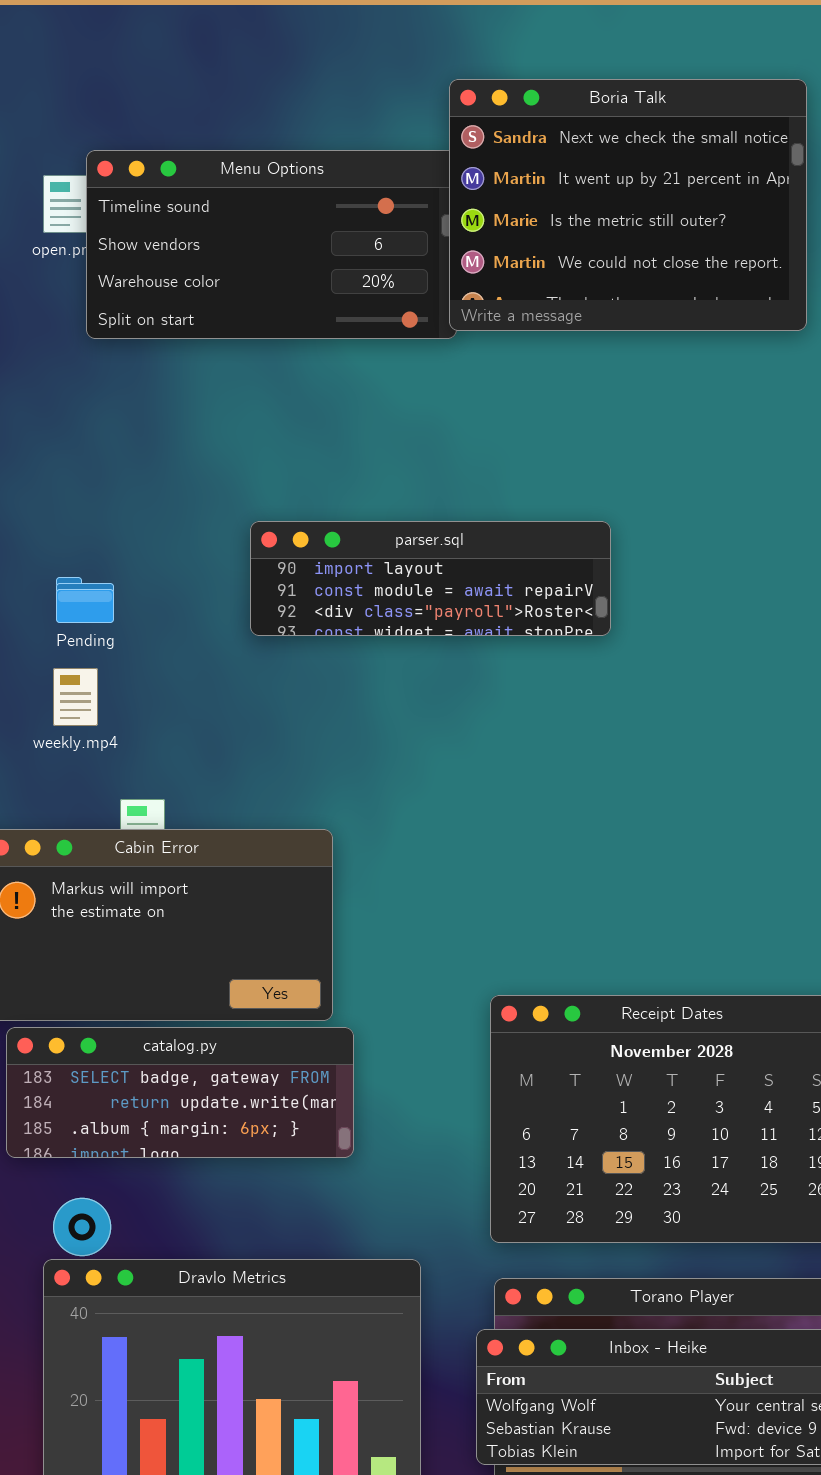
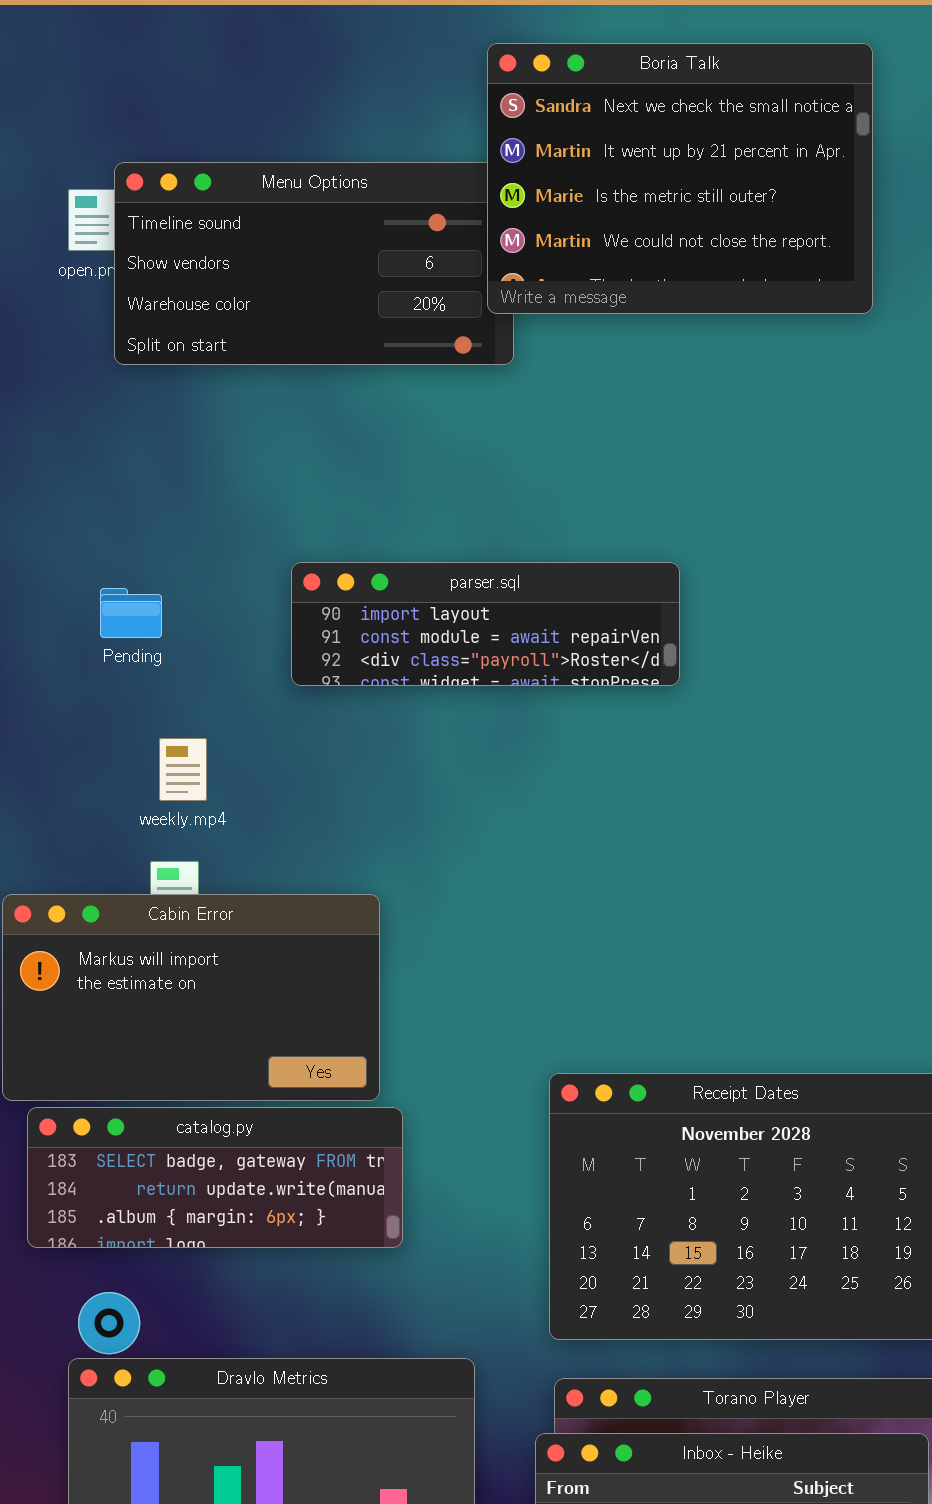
Boria Talk: [449,79,807,331] -> [487,43,873,314], moved
Pending: [56,577,114,623] -> [100,588,162,638], moved
weekly.mp4: [53,668,98,726] -> [159,738,207,801], moved

